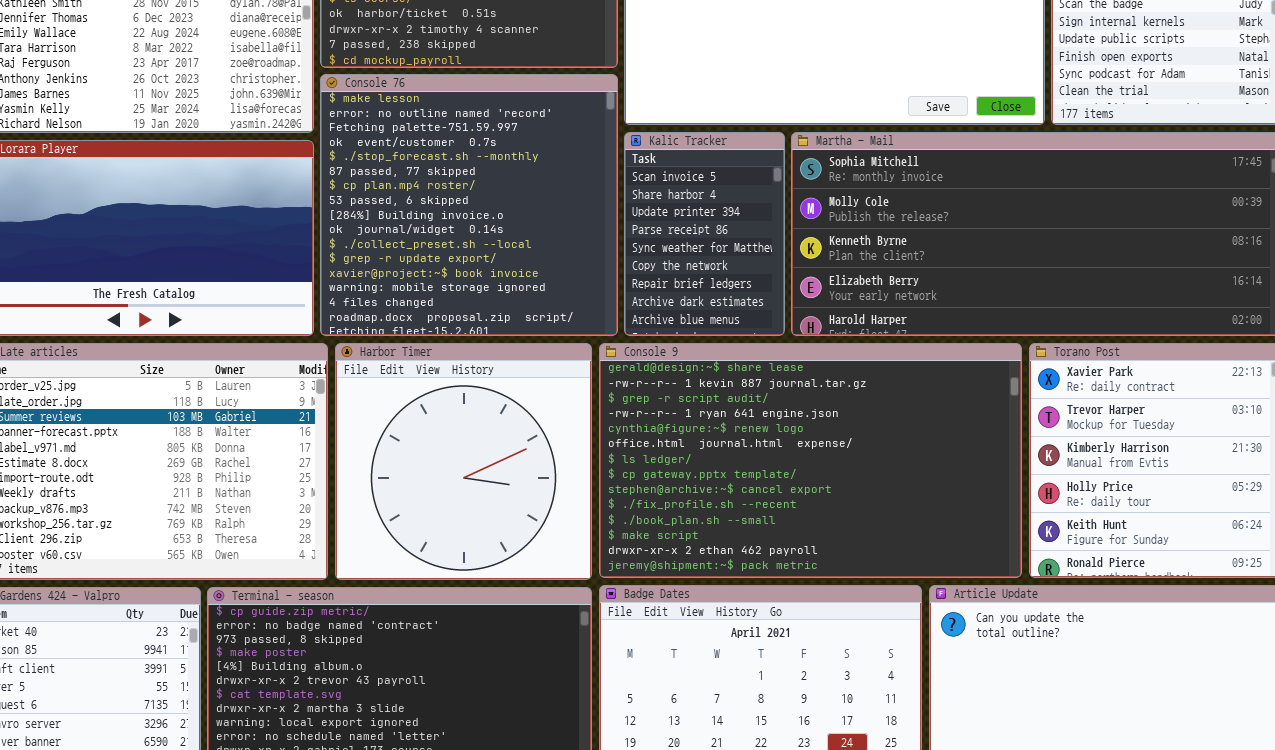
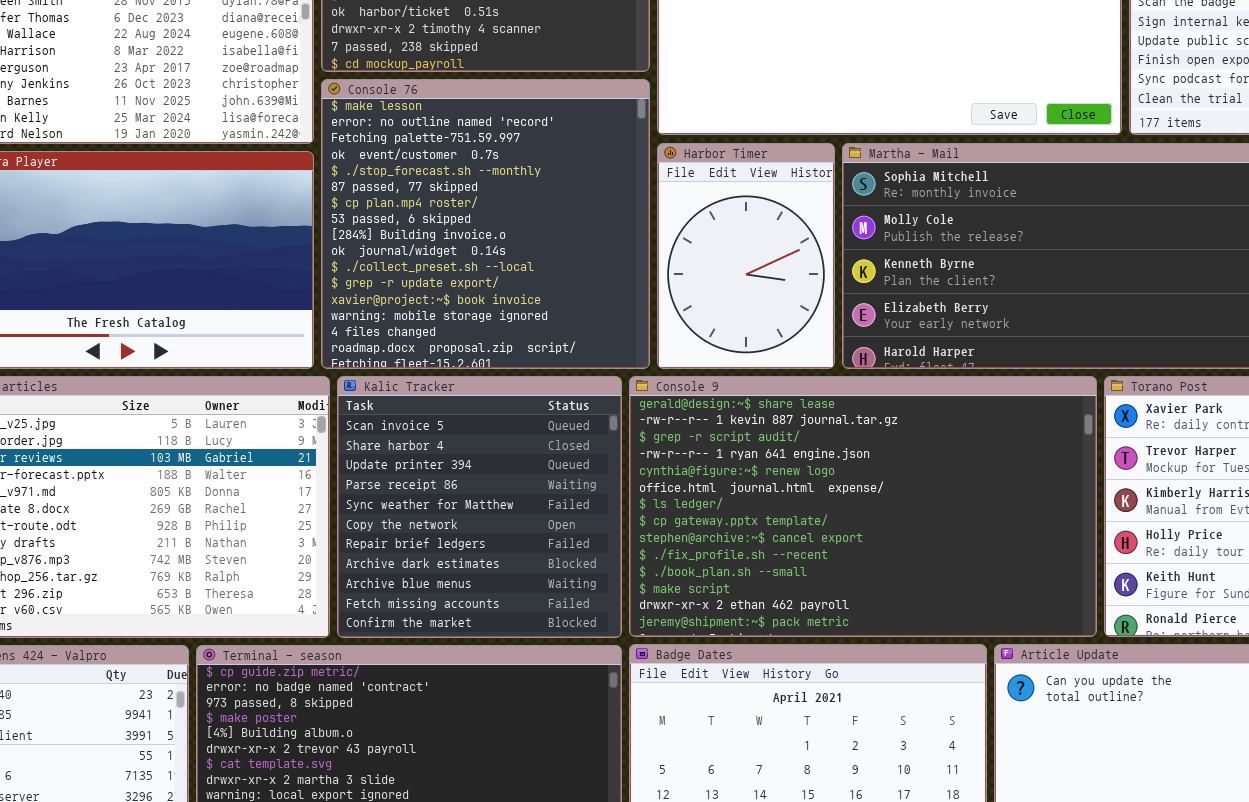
Kalic Tracker: [624,132,785,336] -> [337,376,622,638], moved, resized
Harbor Timer: [335,343,592,580] -> [657,143,835,369], moved, resized

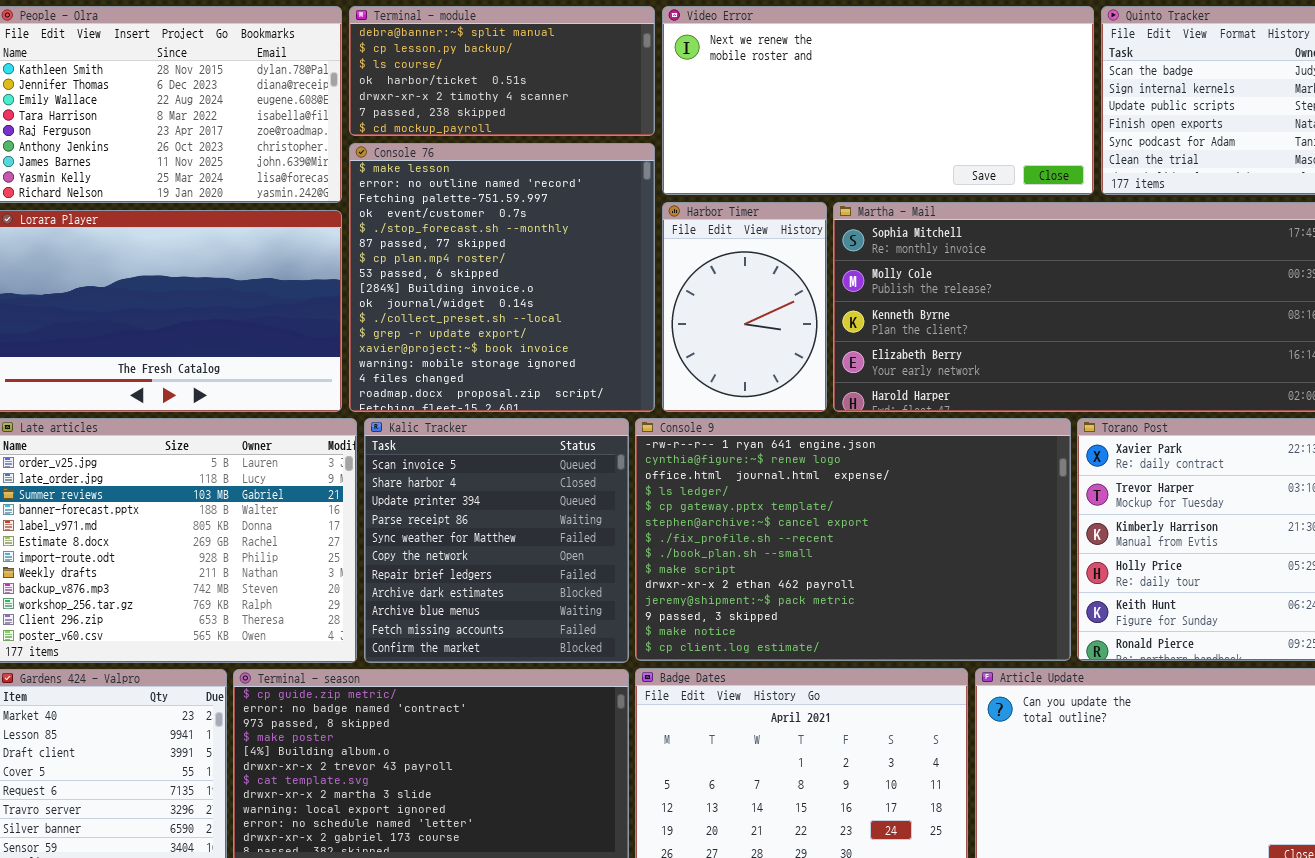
Console 9: [629,376,1097,637] -> [635,418,1071,661], scrolled down 3 rows

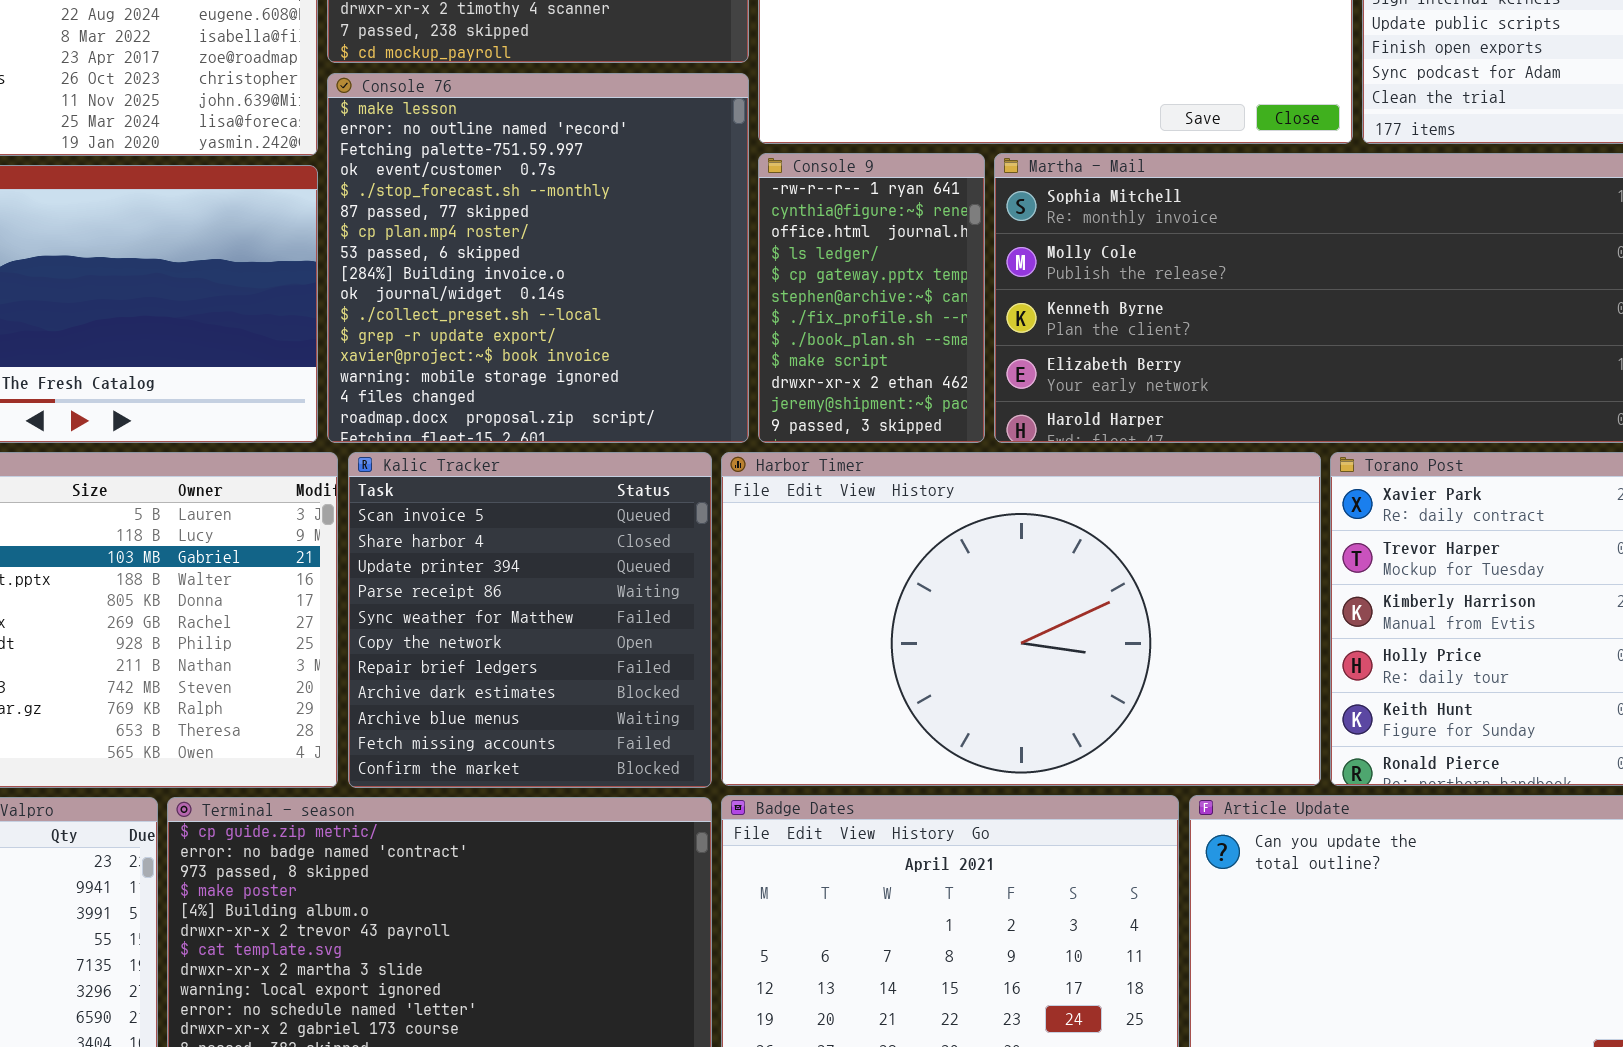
Harbor Timer: [662,202,827,412] -> [721,452,1321,786], moved, resized
Console 9: [635,418,1071,661] -> [758,153,985,443], moved, resized

